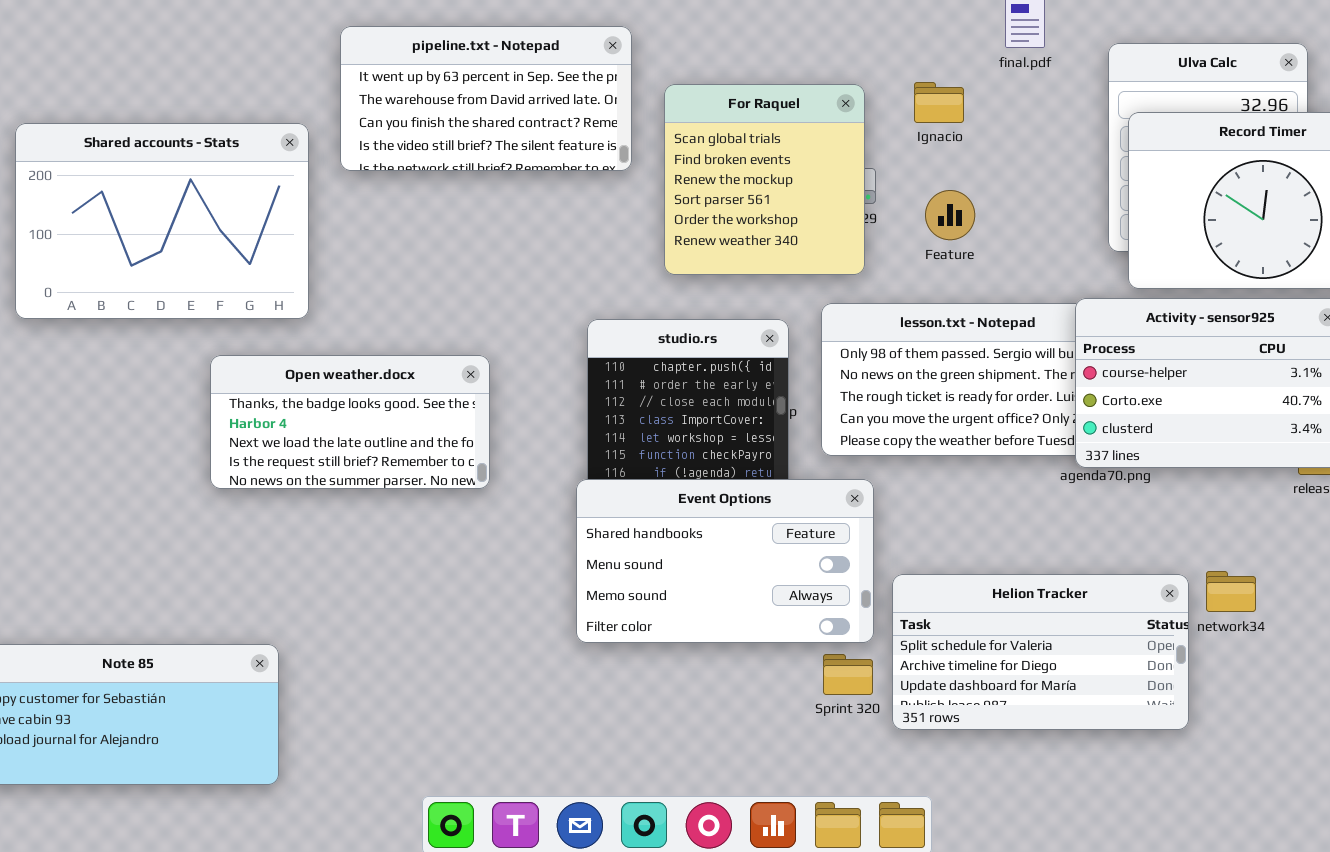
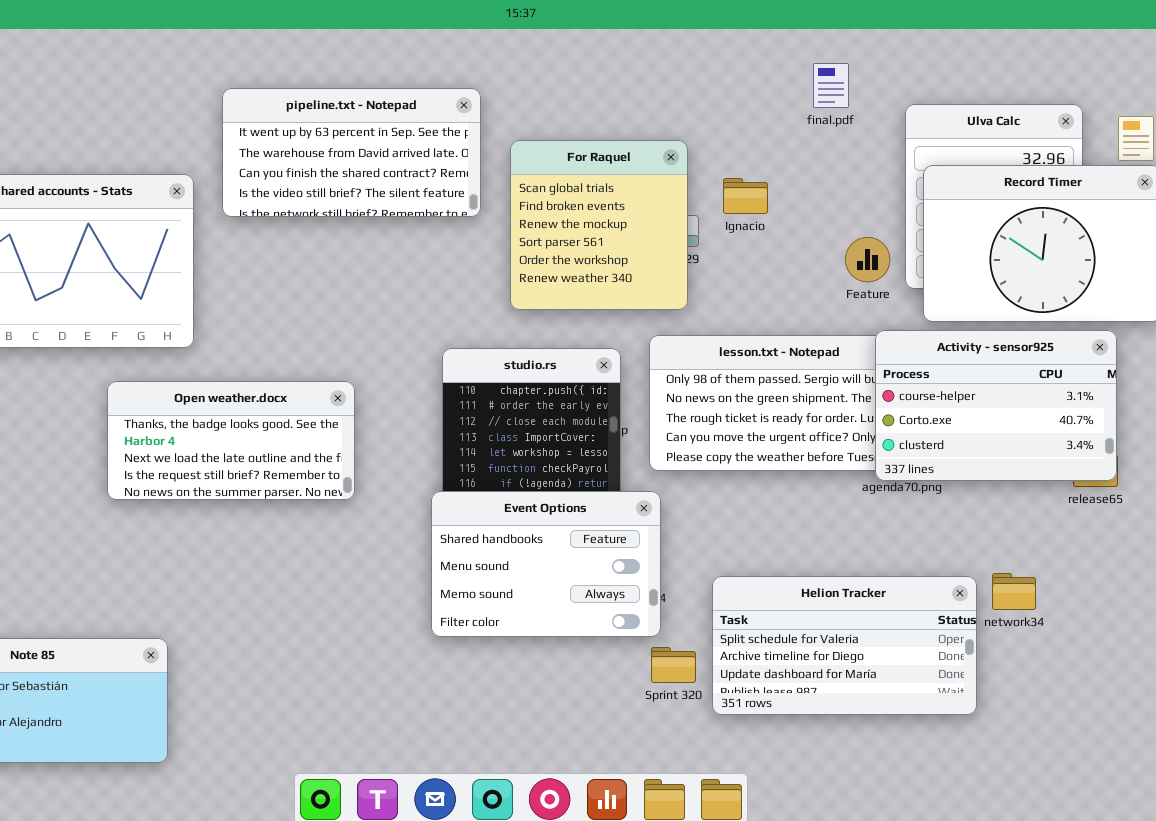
Ignacio: [914,82,964,123] -> [723,178,768,214], moved
Feature: [925,190,975,240] -> [845,237,890,282], moved
Event Options: [576,479,874,643] -> [431,491,661,637], resized

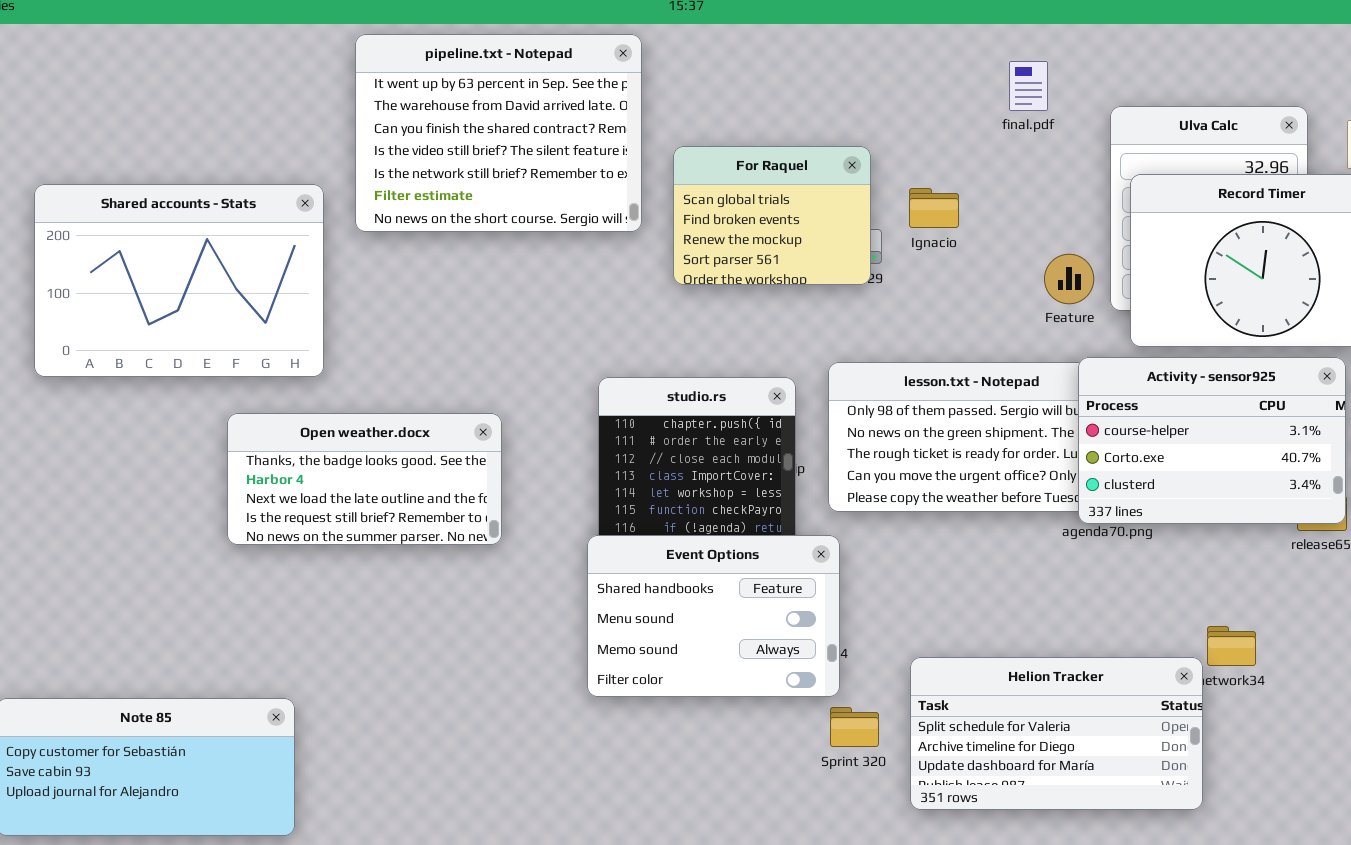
pipeline.txt - Notepad: [222,88,481,217] -> [355,34,642,232], resized
For Raquel: [510,140,688,310] -> [673,146,871,285], resized
Helion Tracker: [712,576,977,715] -> [910,657,1203,810], moved

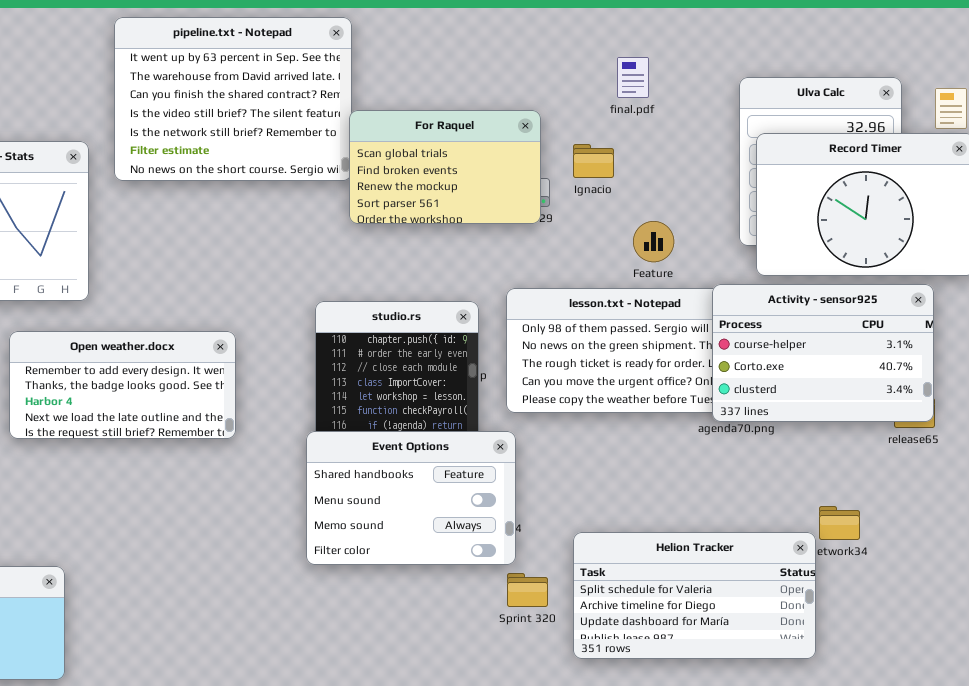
final.pdf: [1009,61,1048,111] -> [617,57,649,98], moved
For Raquel: [673,146,871,285] -> [349,110,541,224], resized
Feature: [1044,254,1094,304] -> [633,221,674,262], moved
Open weather.docx: [227,413,502,545] -> [9,331,236,439], scrolled up 1 row

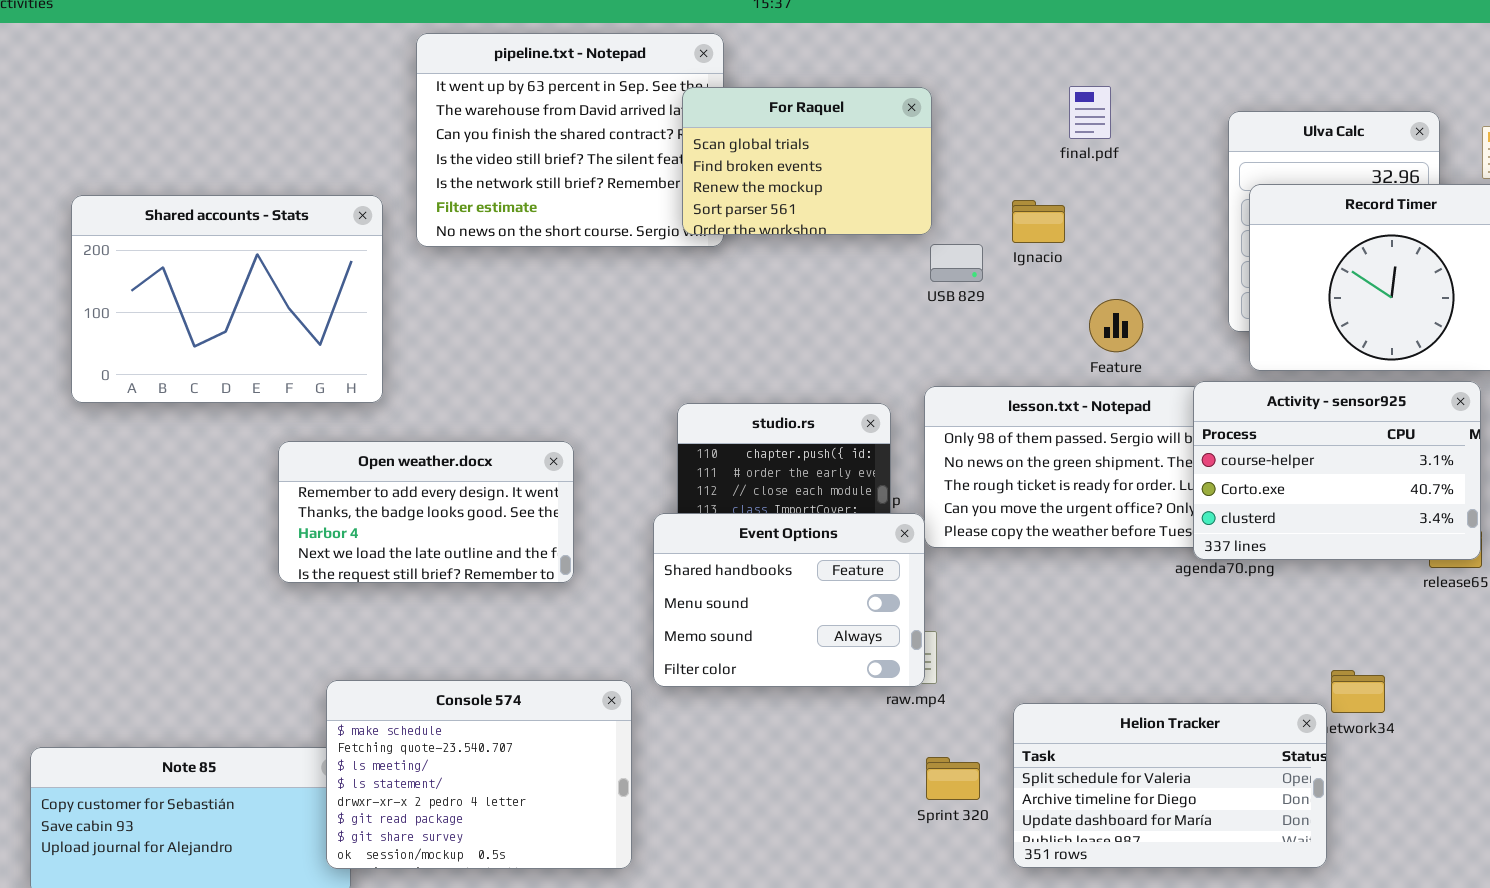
For Raquel: [349,110,541,224] -> [682,87,932,235], moved
Event Options: [306,431,516,565] -> [653,513,925,687], moved
Console 574: none -> [326,680,632,869], opened

